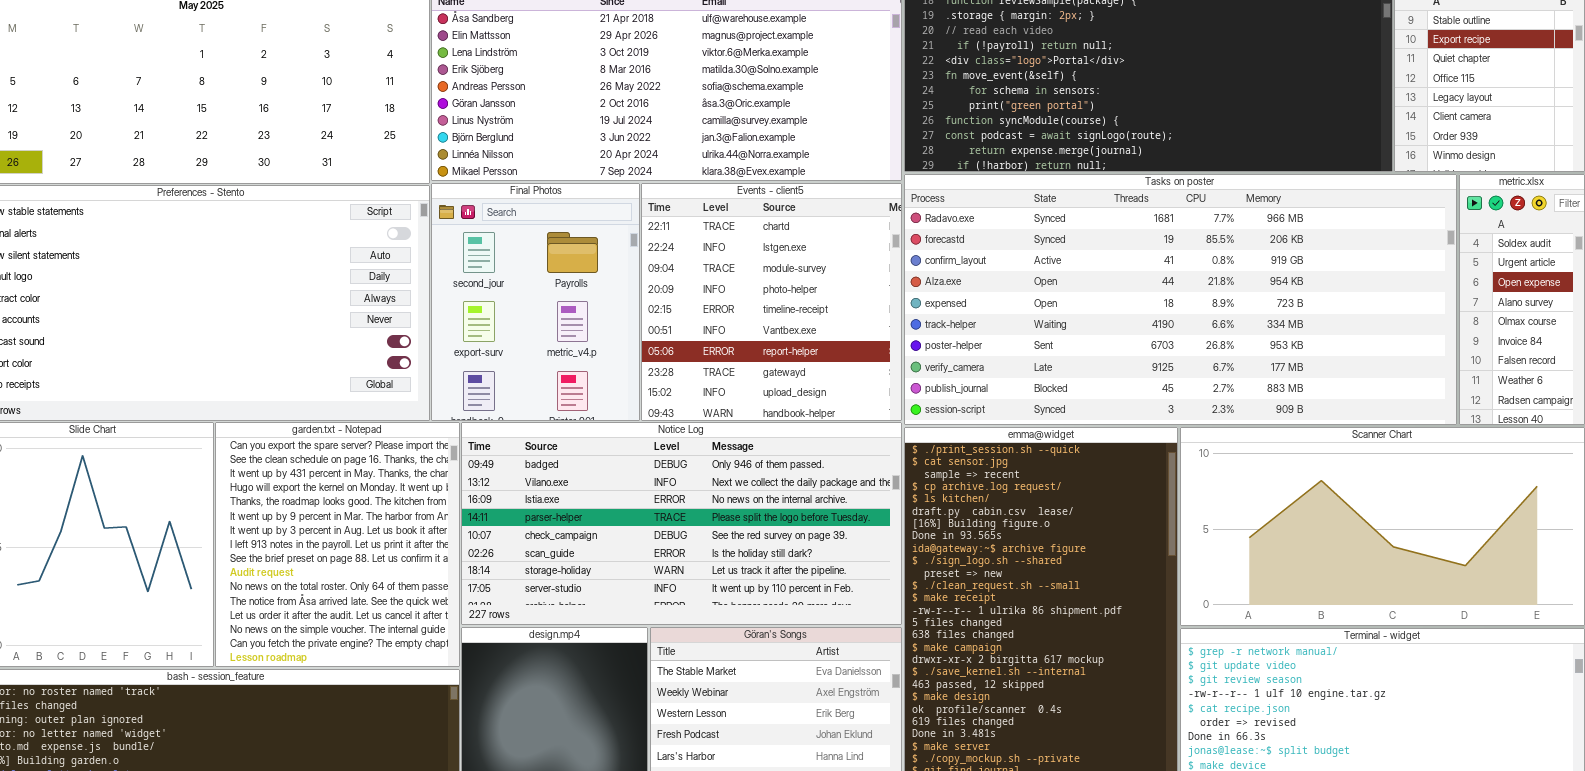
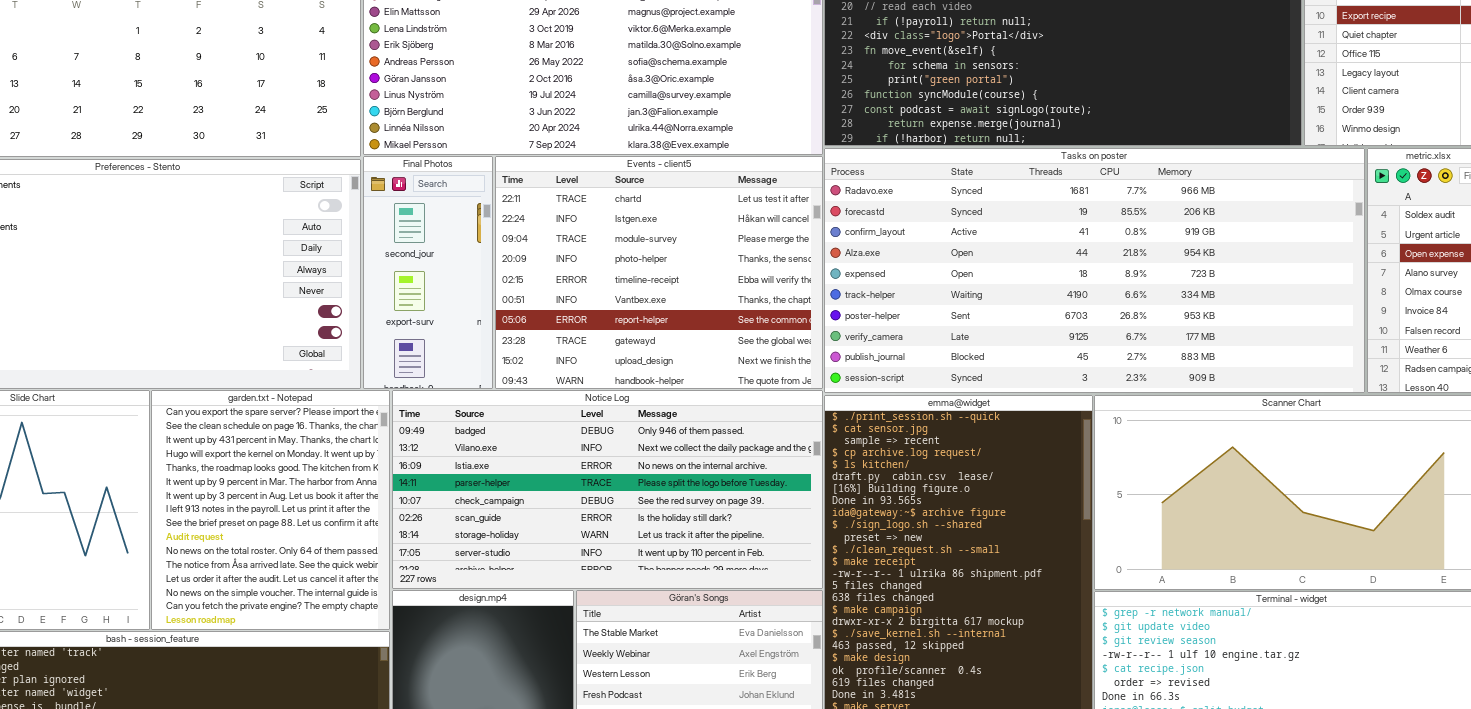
Final Photos: [431,183,640,421] -> [363,156,493,389], resized
Events - client5: [641,183,902,421] -> [495,156,823,389], resized

